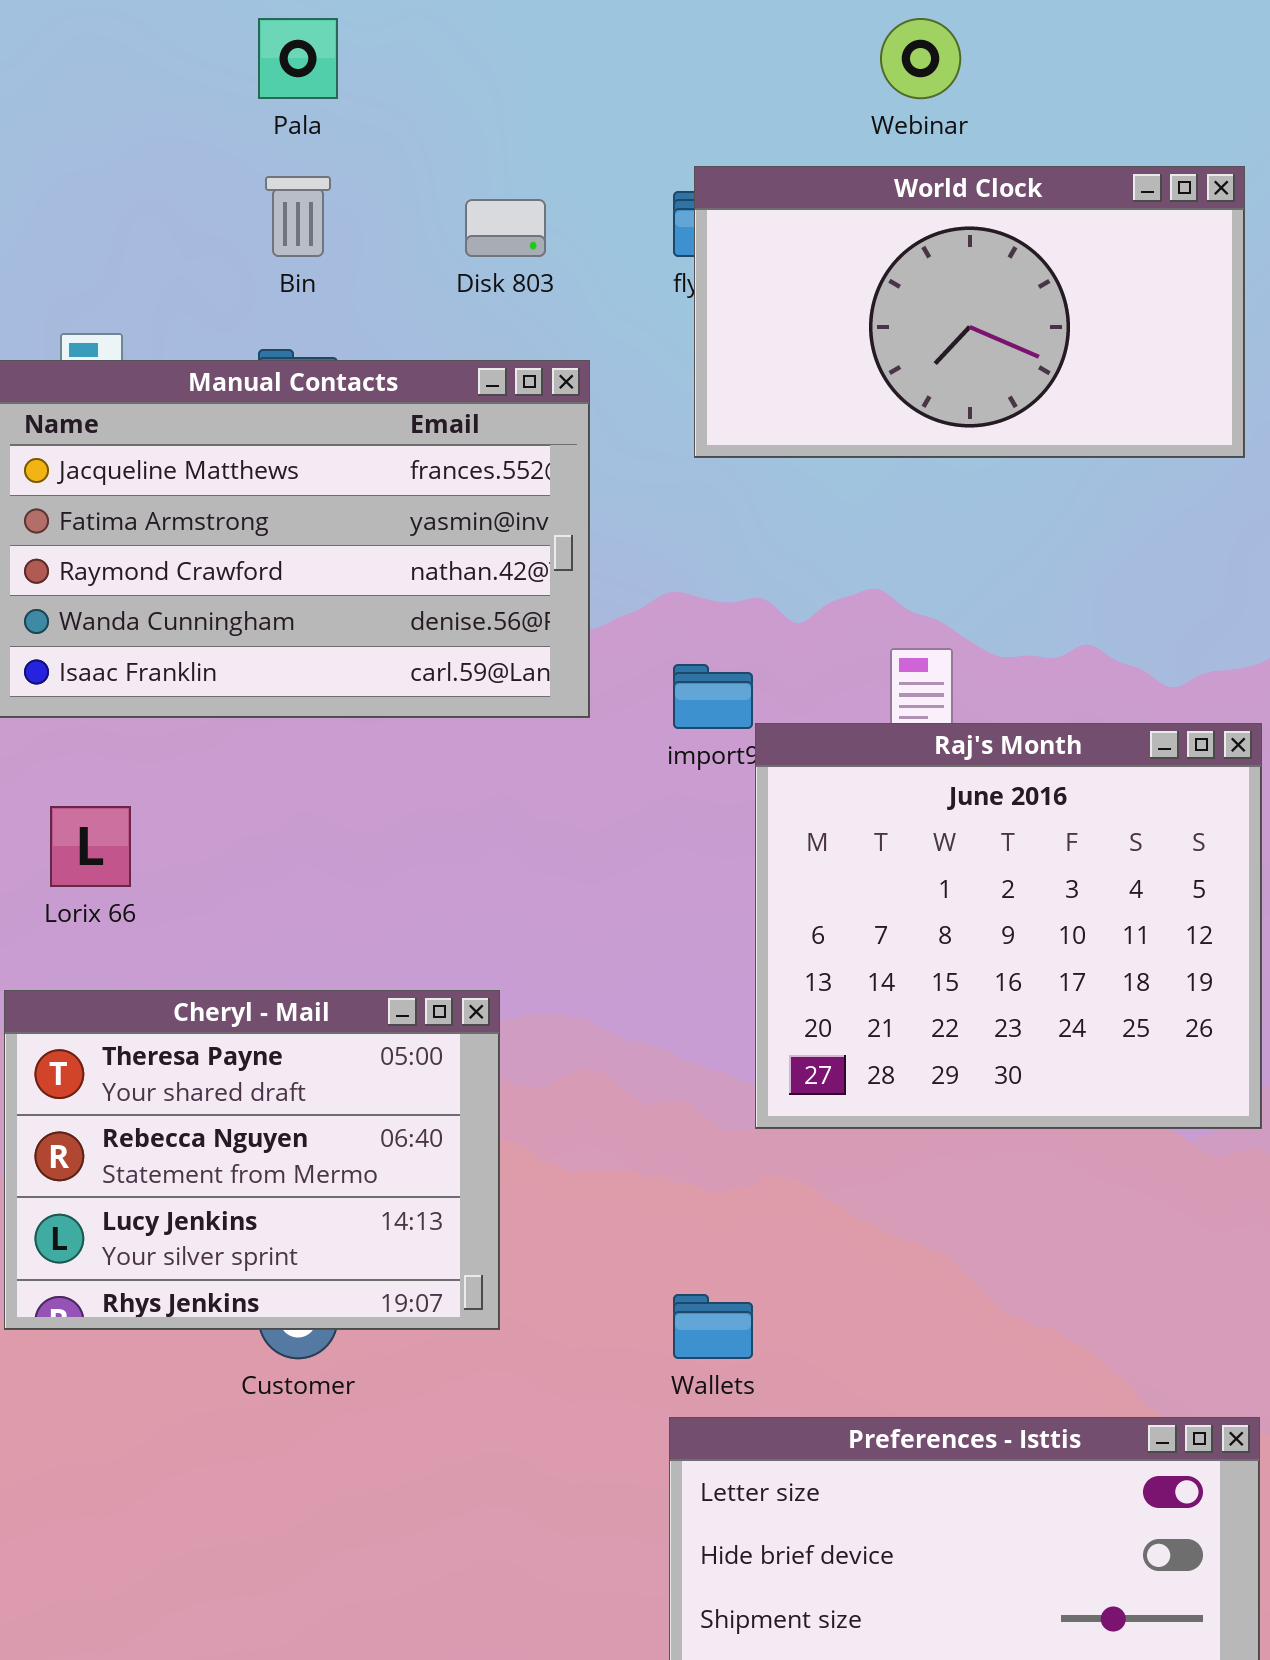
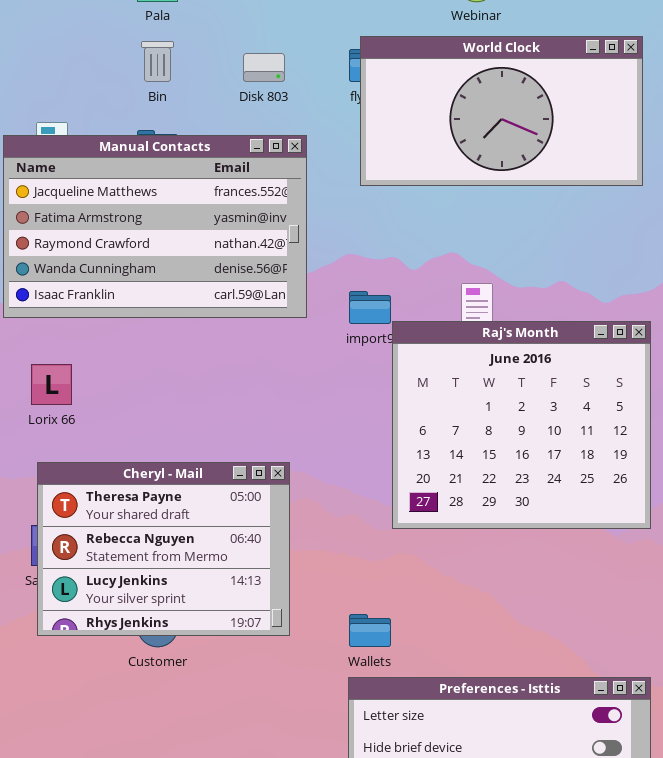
Cheryl - Mail: [4,990,500,1330] -> [37,462,290,636], moved

